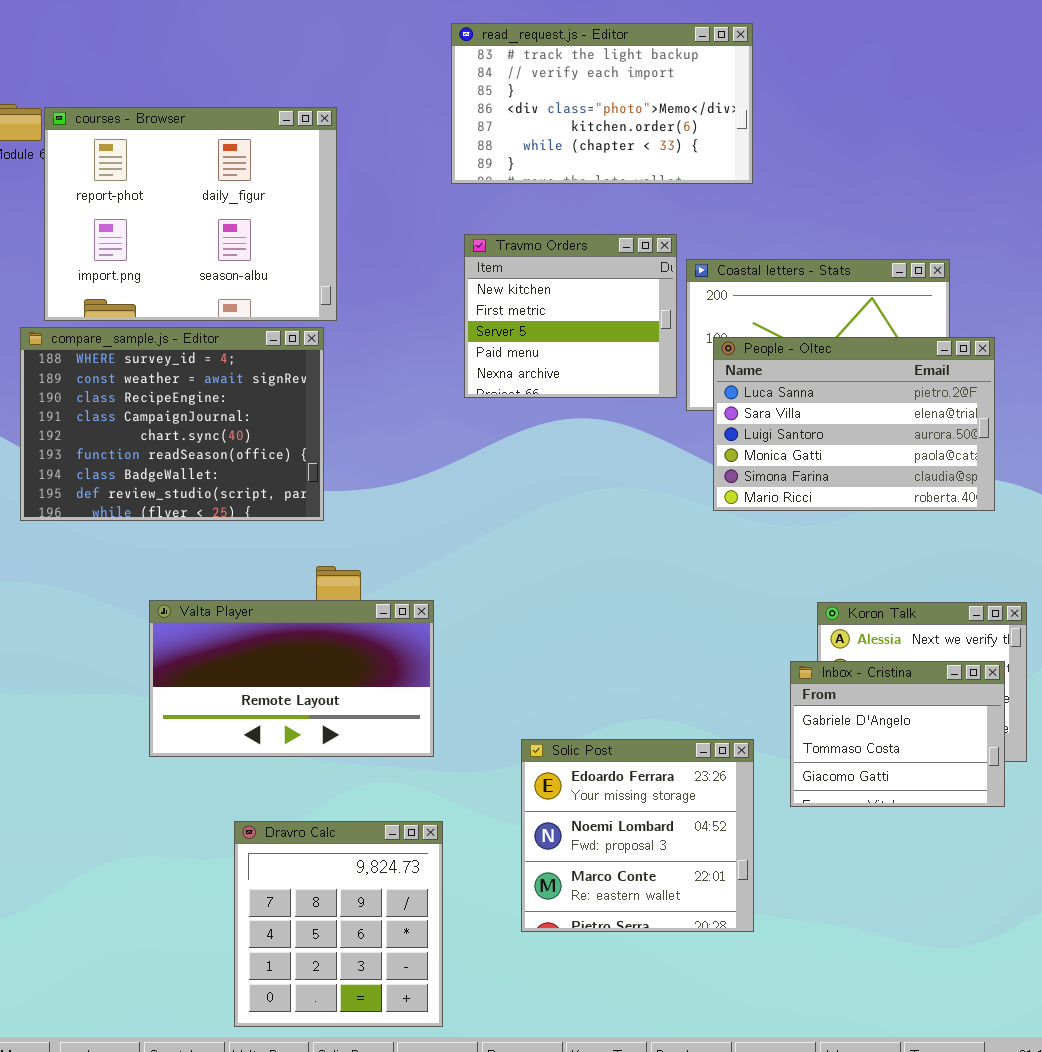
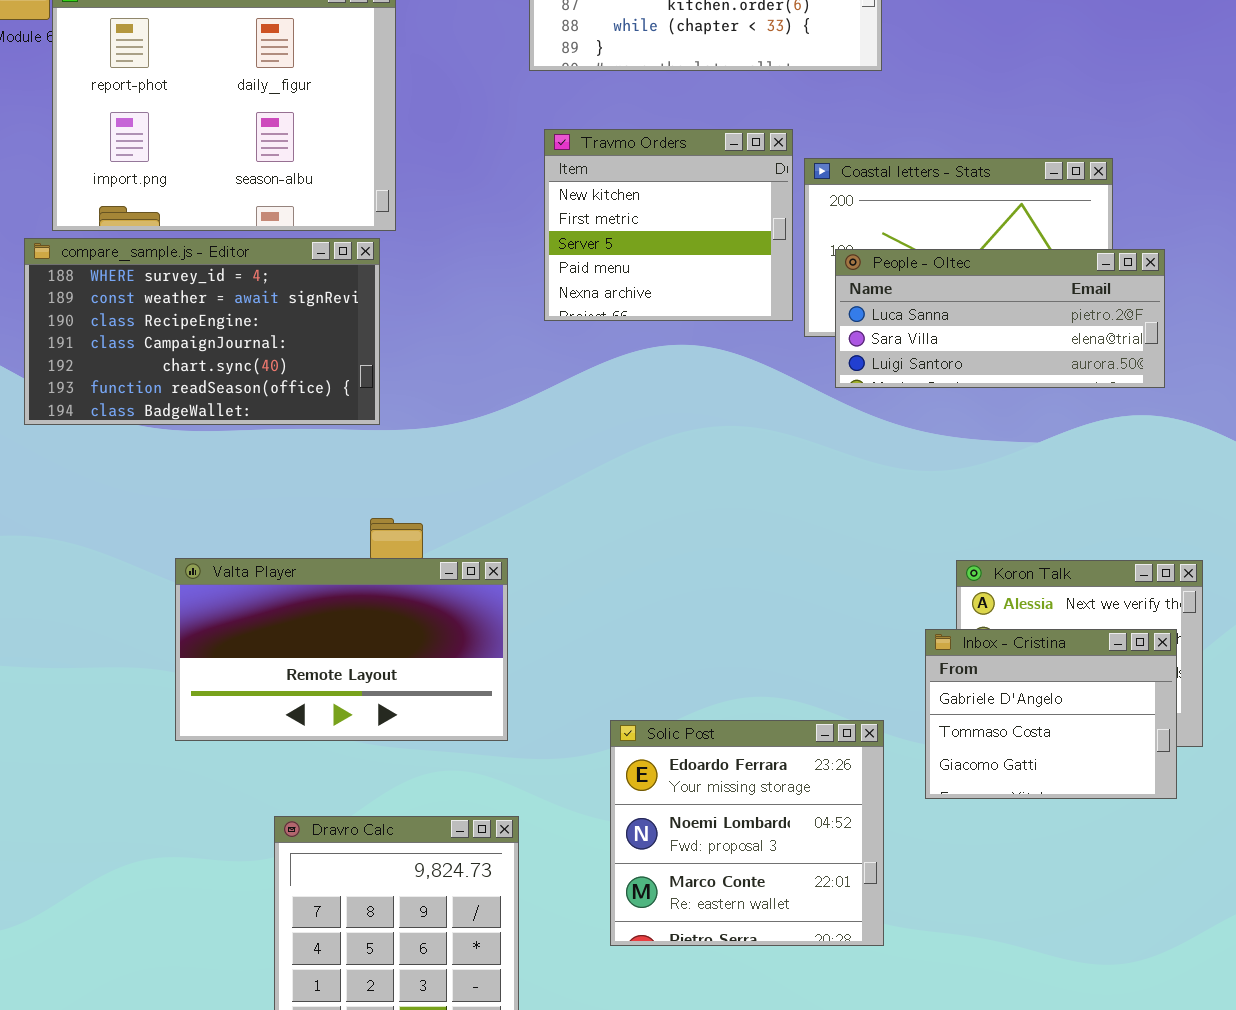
compare_sample.js - Editor: [20,327,324,521] -> [24,238,380,425], resized
People - Oltec: [713,337,995,511] -> [835,249,1165,388], resized

